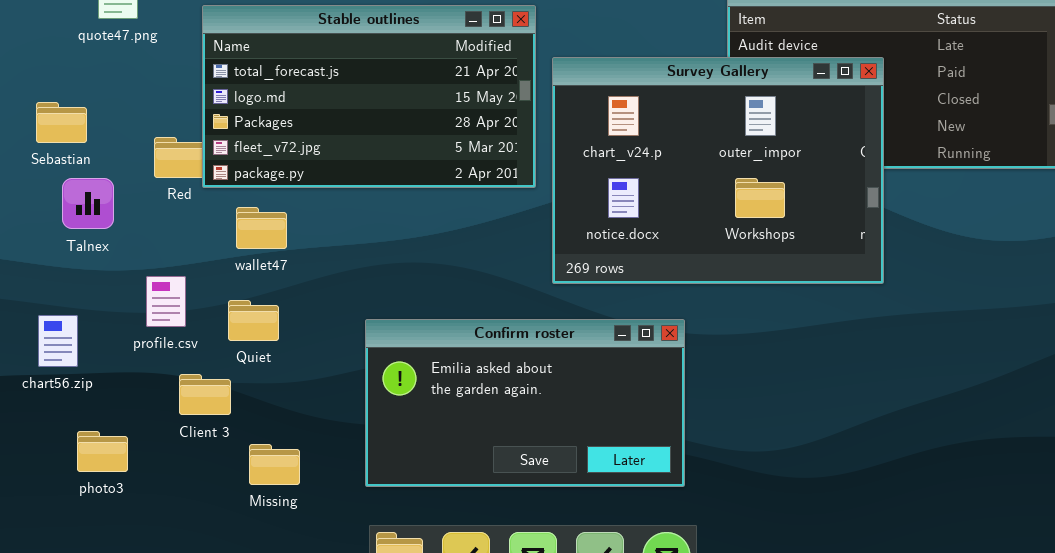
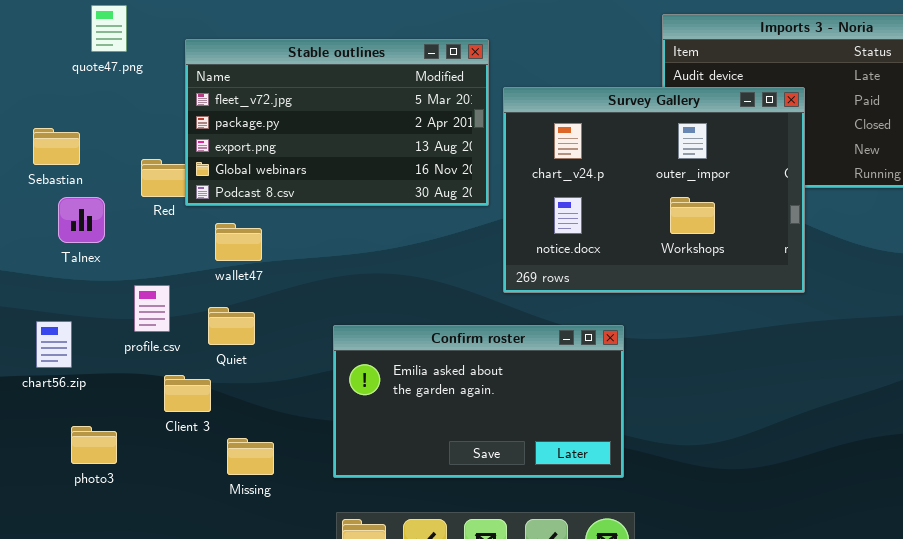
Stable outlines: [202,5,536,188] -> [185,39,489,206], scrolled down 3 rows

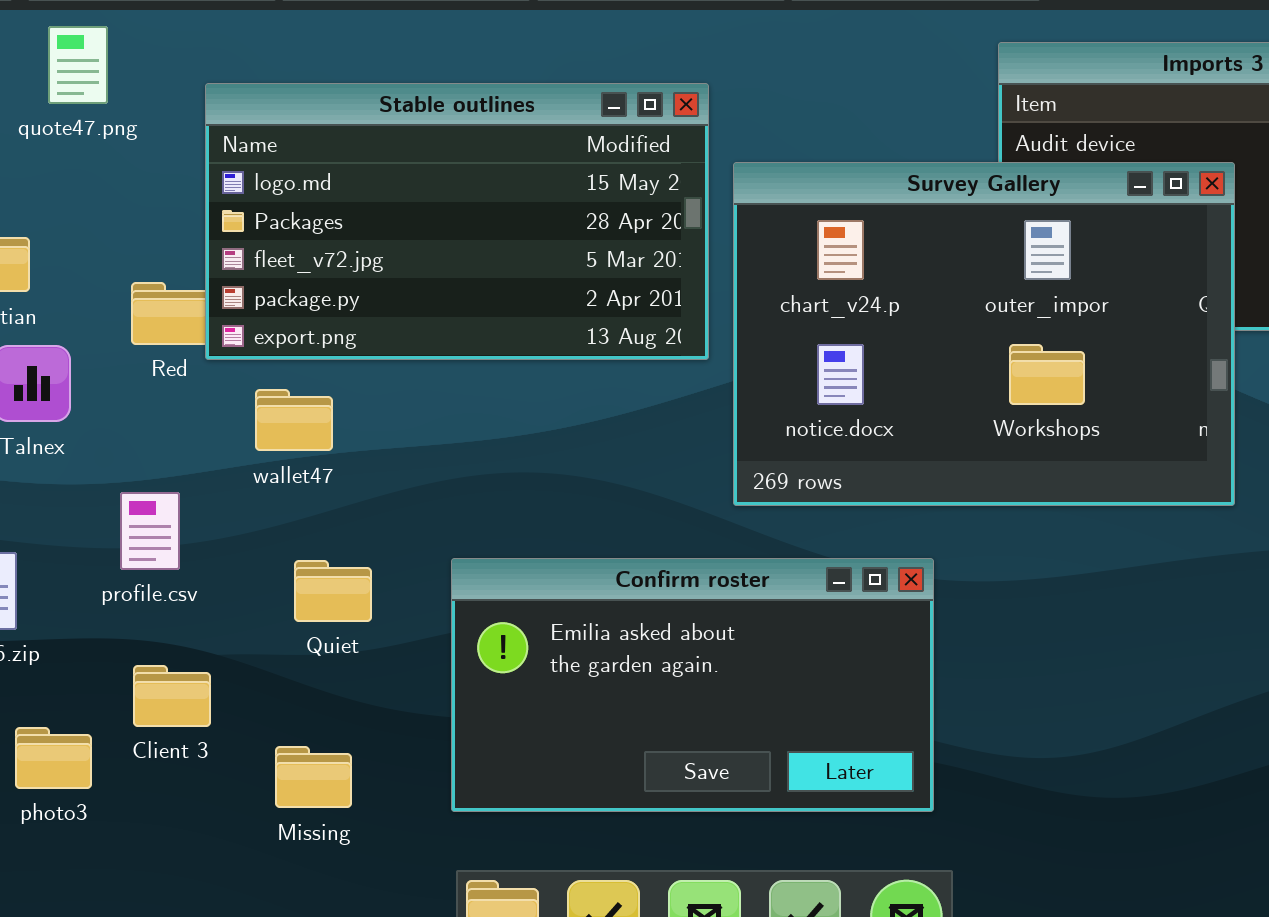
Stable outlines: [185,39,489,206] -> [205,83,709,360], scrolled up 2 rows
Quiet: [208,307,255,345] -> [294,560,372,622], moved
Client 3: [164,375,211,412] -> [133,665,211,727], moved

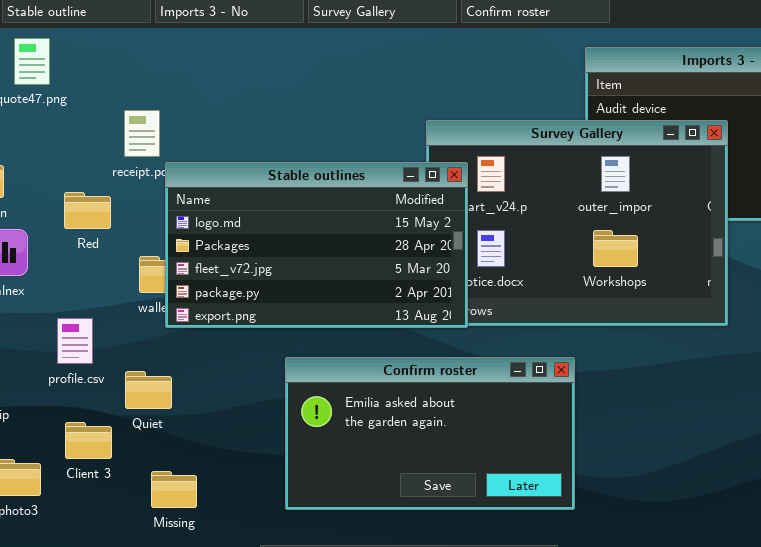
Stable outlines: [205,83,709,360] -> [165,162,468,328], moved
Confirm roster: [451,558,934,812] -> [285,357,575,510], moved
Quiet: [294,560,372,622] -> [125,371,172,409], moved

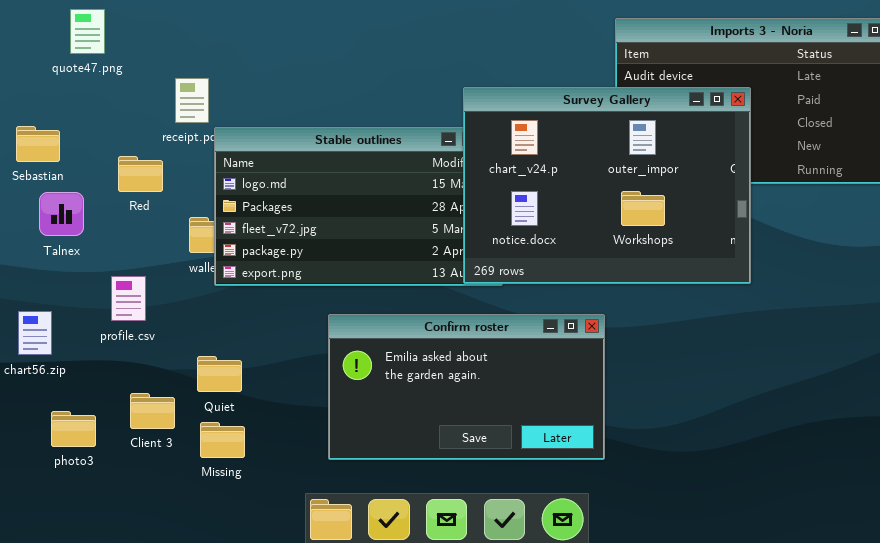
Survey Gallery: [426,120,728,326] -> [463,87,751,284], raised
Quiet: [125,371,172,409] -> [197,356,242,392], moved
Client 3: [65,422,112,459] -> [130,393,175,429], moved

